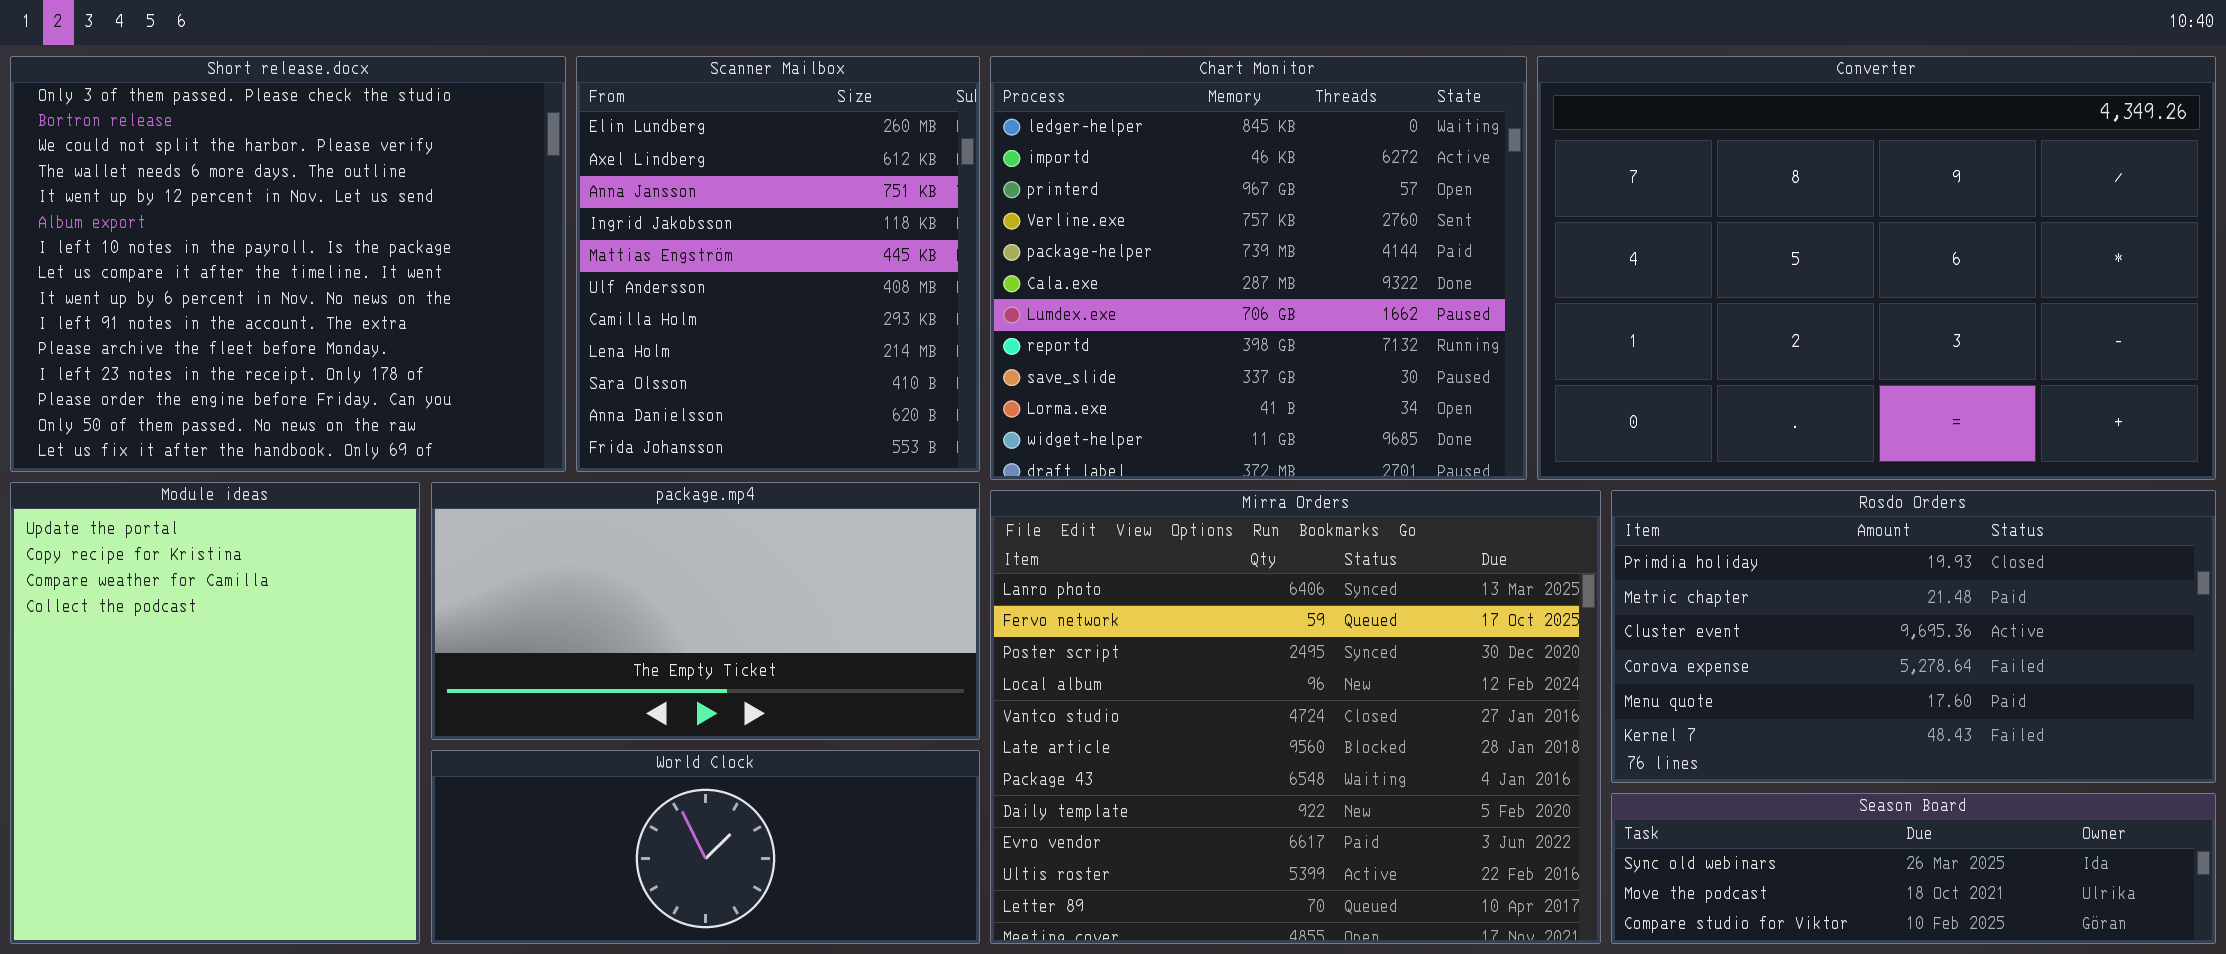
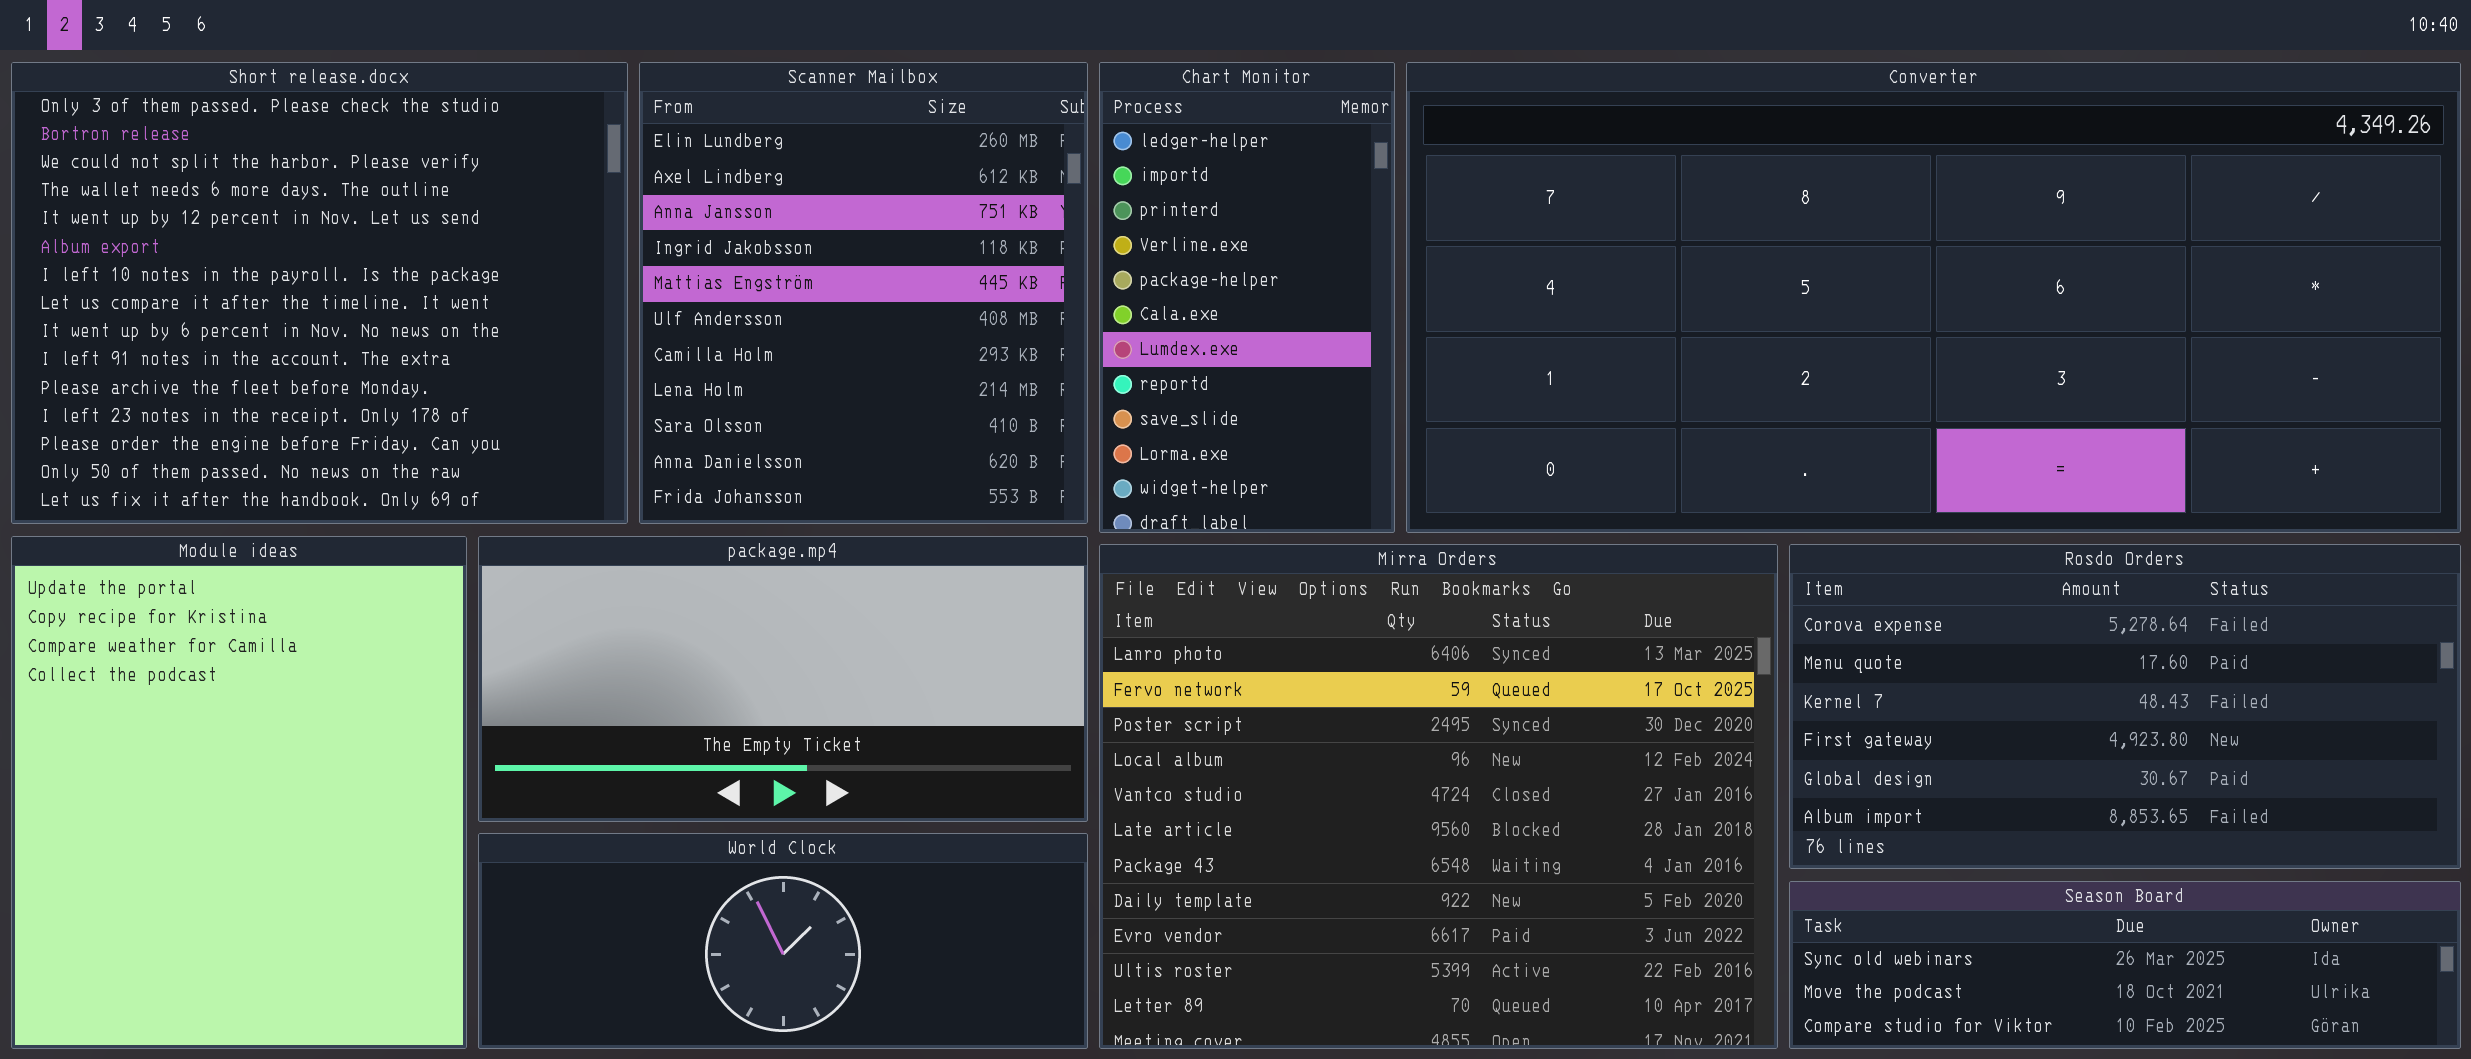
Chart Monitor: [990,56,1527,480] -> [1099,62,1395,533], resized
Converter: [1537,56,2216,480] -> [1406,62,2461,533], resized
Rosdo Orders: [1611,490,2216,783] -> [1789,544,2461,869], scrolled down 3 rows

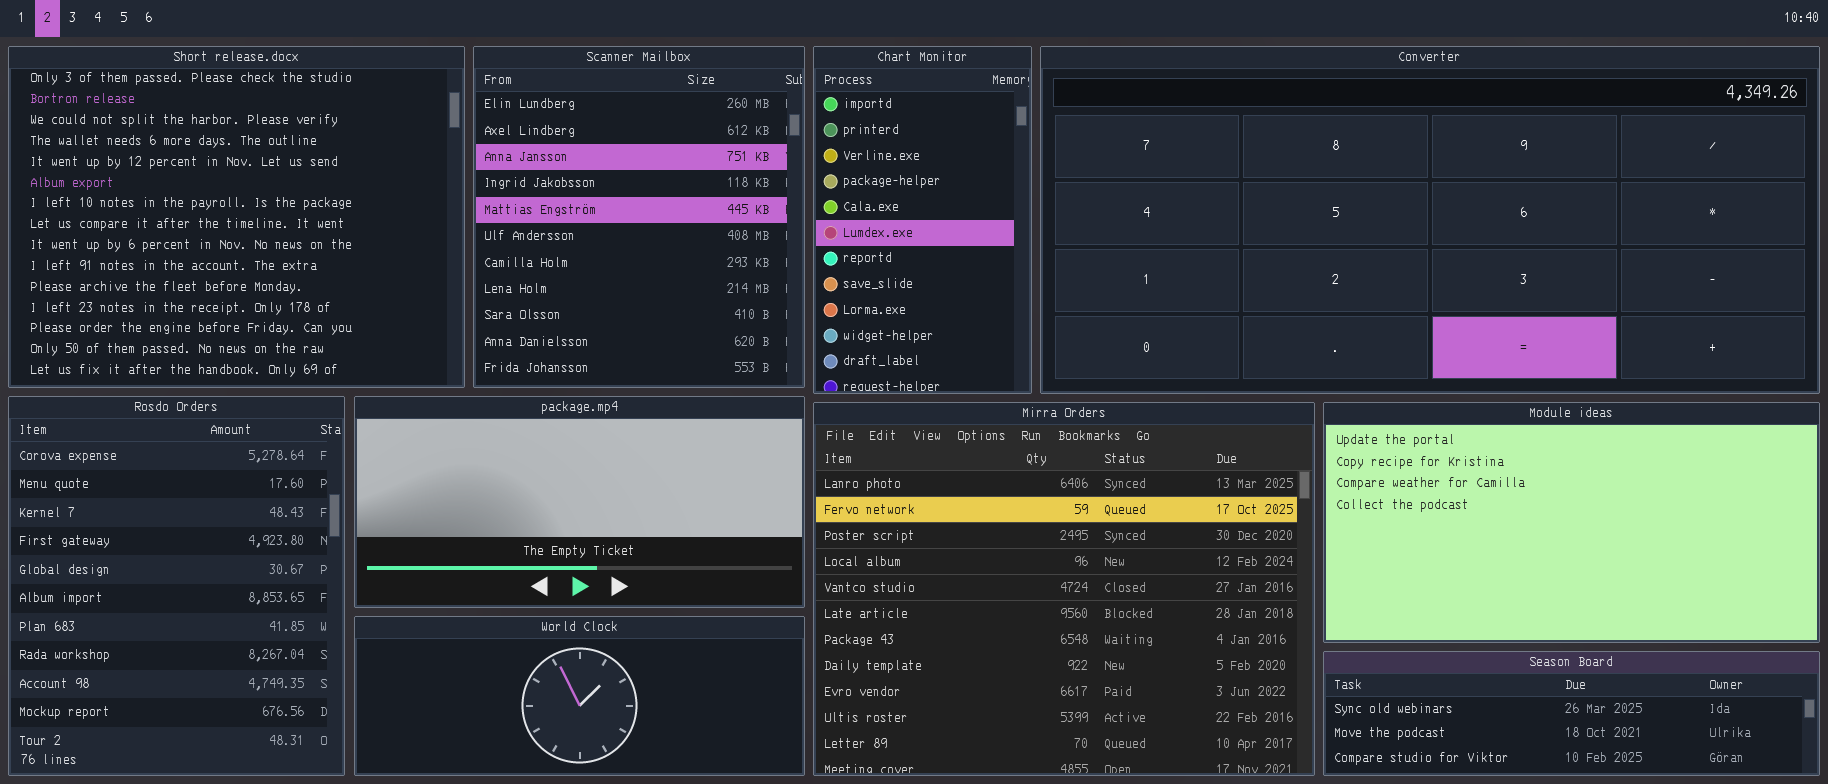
Chart Monitor: [1099,62,1395,533] -> [813,46,1032,394], scrolled down 1 row
Module ideas: [11,536,467,1049] -> [1323,402,1820,643], moved, resized
Rosdo Orders: [1789,544,2461,869] -> [8,396,345,776], moved, resized

